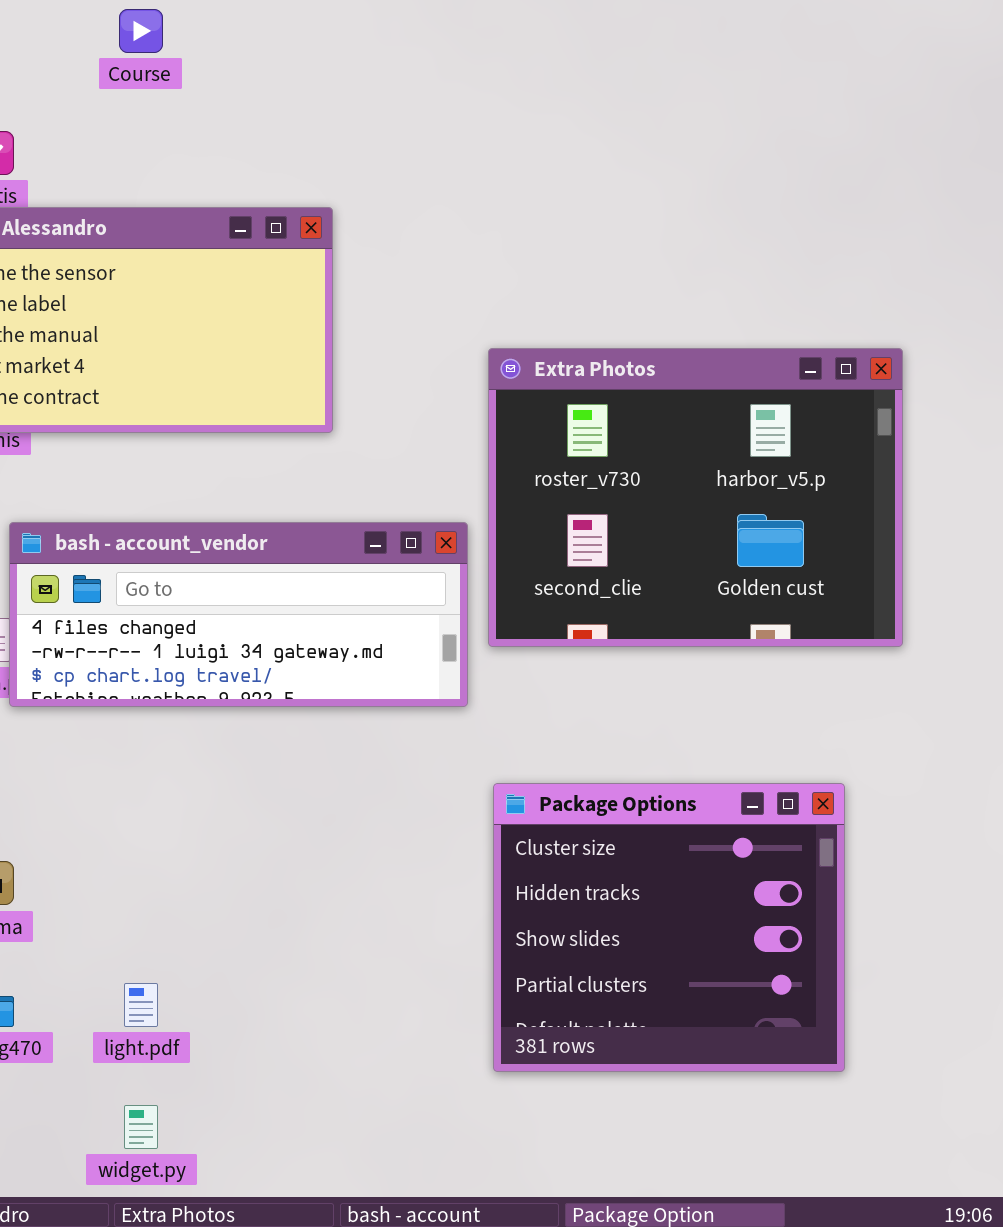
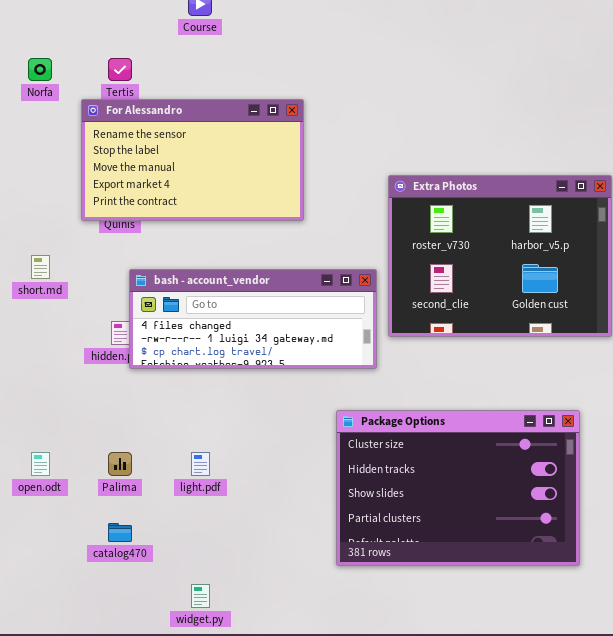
Package Options: [493,783,845,1072] -> [336,410,580,566], resized
light.pdf: [124,983,158,1027] -> [191,452,210,476], moved

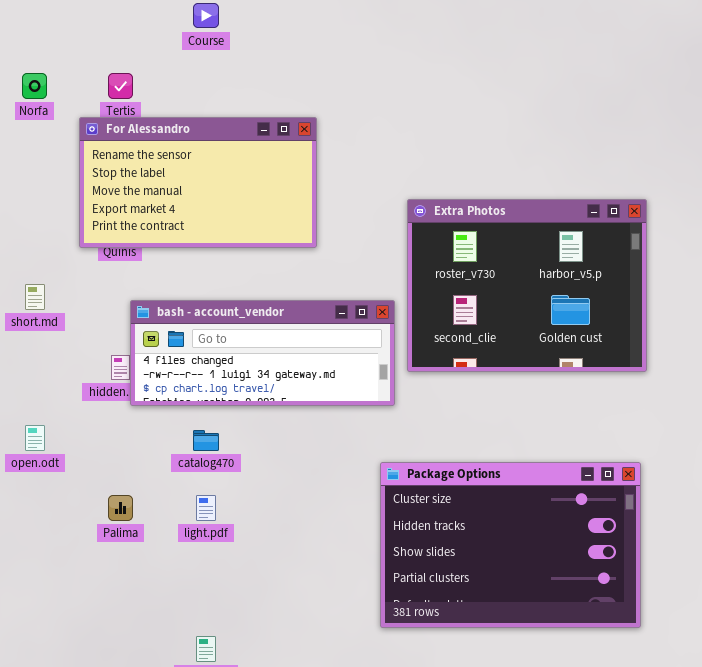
Package Options: [336,410,580,566] -> [380,462,641,628], moved
open.odt: [31,452,50,476] -> [25,425,45,451], moved
catalog470: [108,523,132,542] -> [193,430,219,451], moved

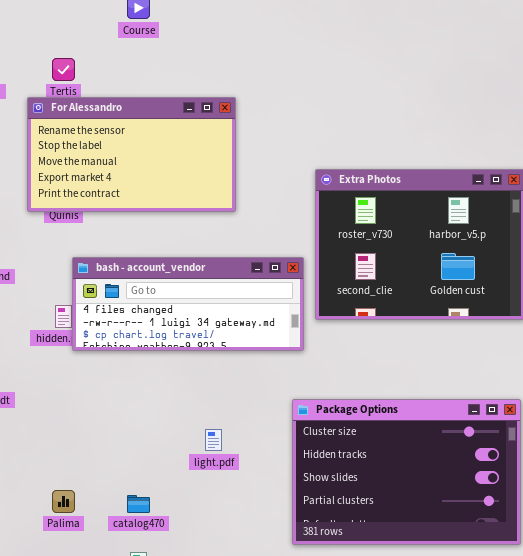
catalog470: [193,430,219,451] -> [127,495,150,513], moved
Palima: [108,495,133,521] -> [52,490,75,513], moved
light.pdf: [196,495,216,521] -> [205,429,222,451], moved

